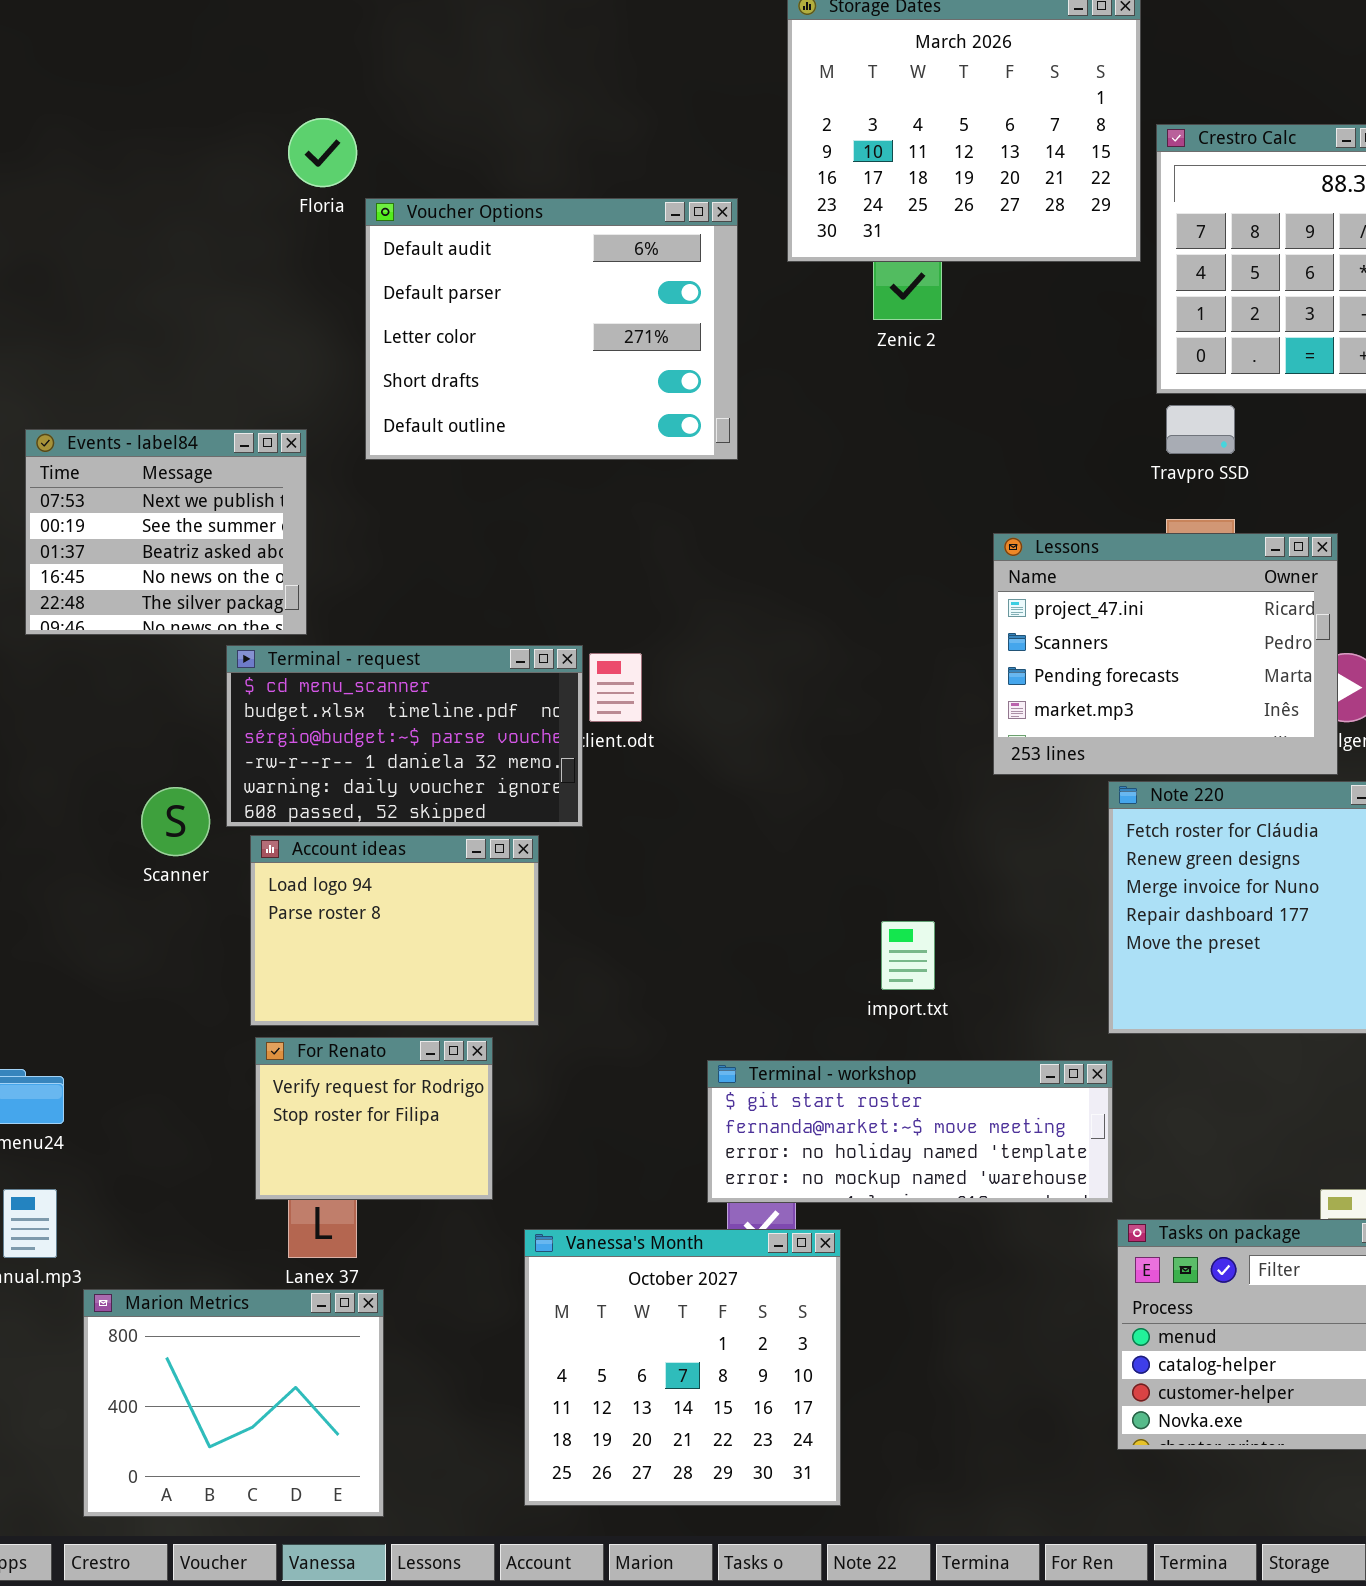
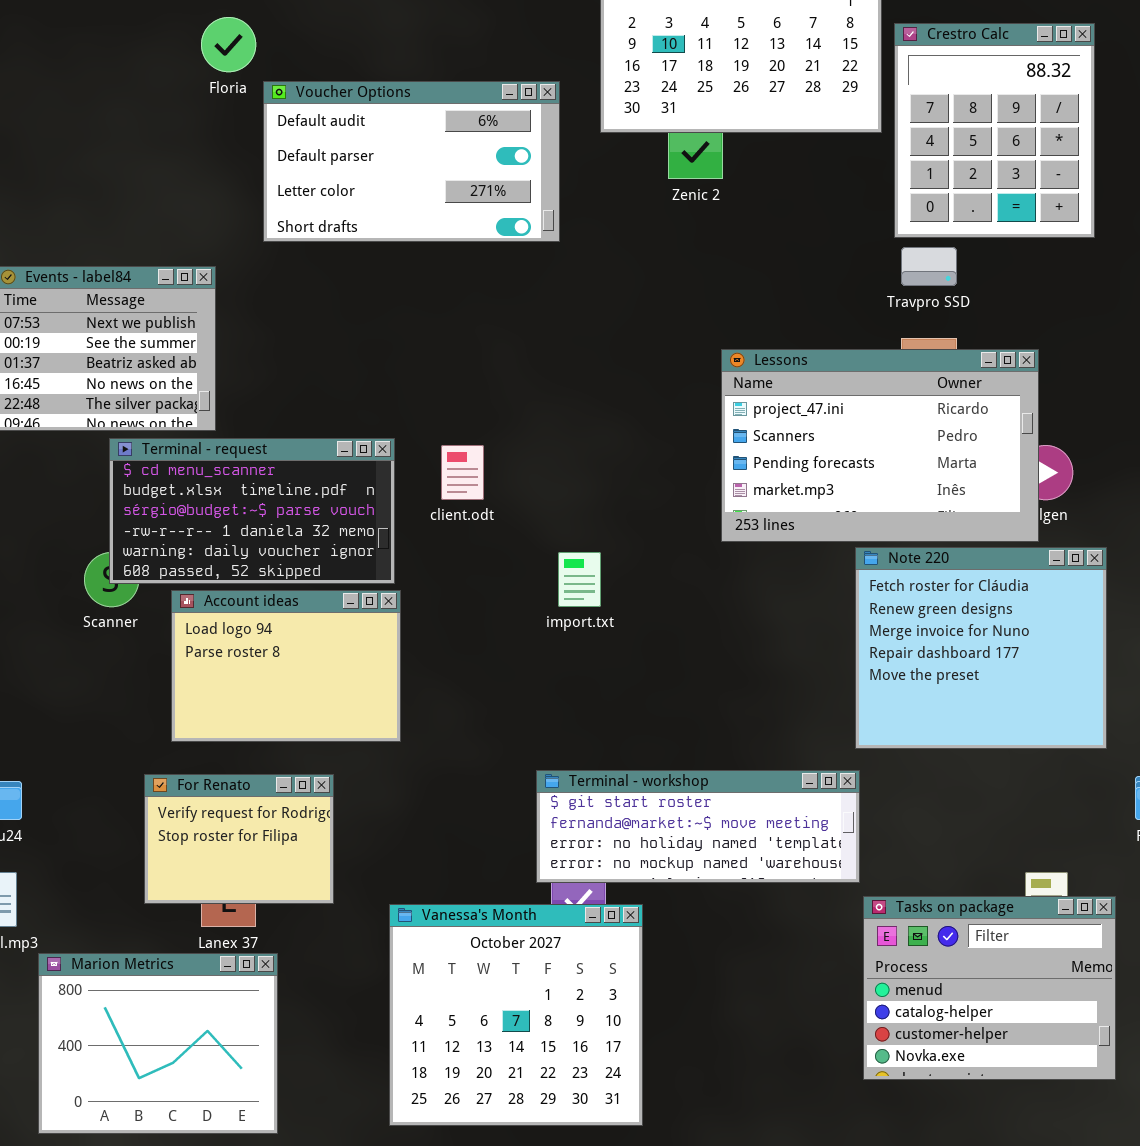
Voucher Options: [365,198,738,460] -> [263,81,560,242], resized
Lessons: [993,533,1338,775] -> [721,349,1039,542], resized
Terminal - request: [226,645,583,827] -> [109,438,395,584], moved
import.txt: [881,921,935,990] -> [558,552,601,607], moved
For Renato: [255,1037,493,1200] -> [144,774,334,904], moved

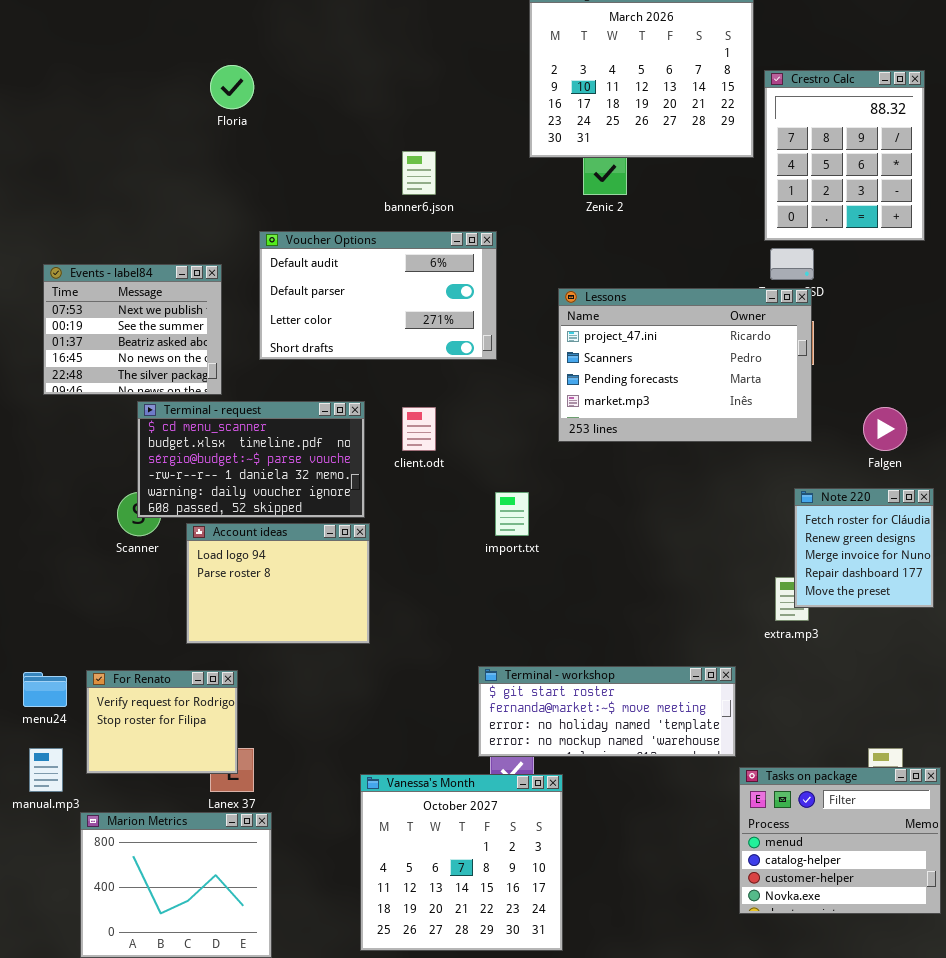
Voucher Options: [263,81,560,242] -> [259,231,497,360], moved
Lessons: [721,349,1039,542] -> [558,288,812,442], moved
Note 220: [855,547,1107,749] -> [794,488,934,608], resized
For Renato: [144,774,334,904] -> [86,670,238,774], moved

